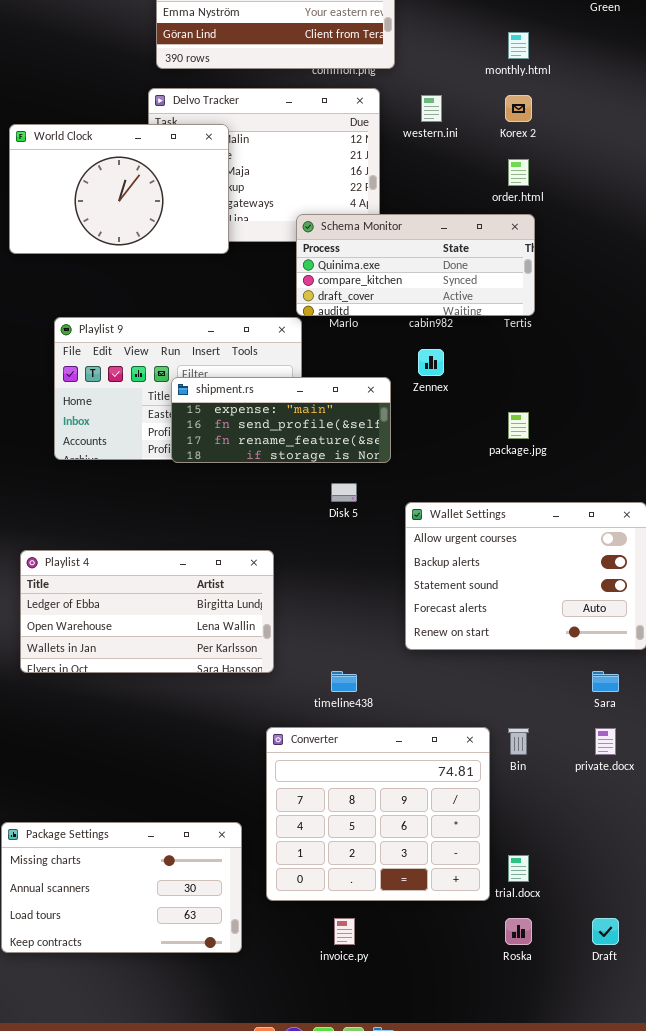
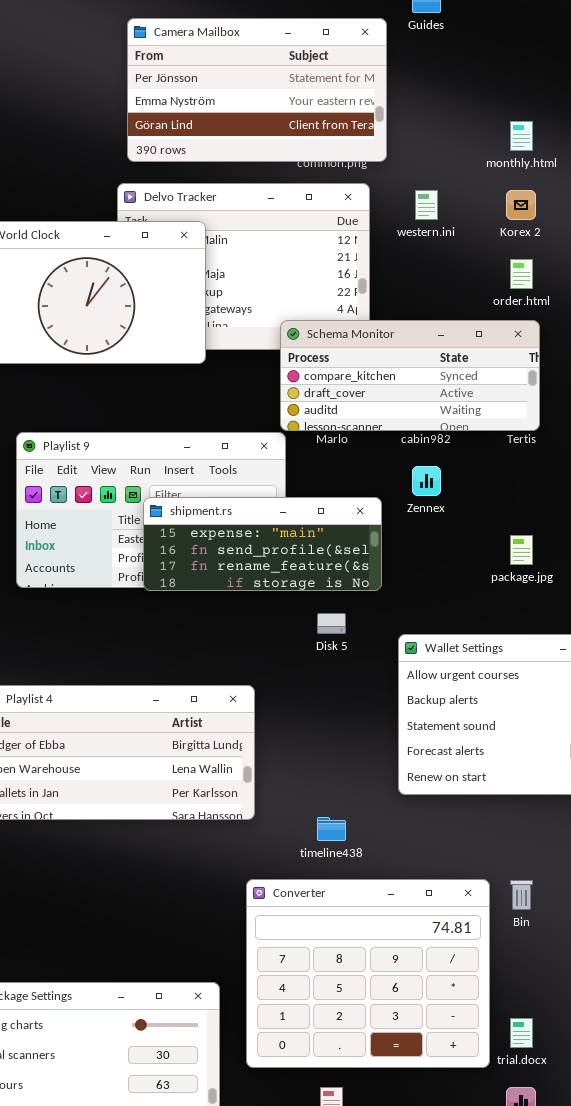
Schema Monitor: [296,214,535,316] -> [280,320,540,431], scrolled down 1 row

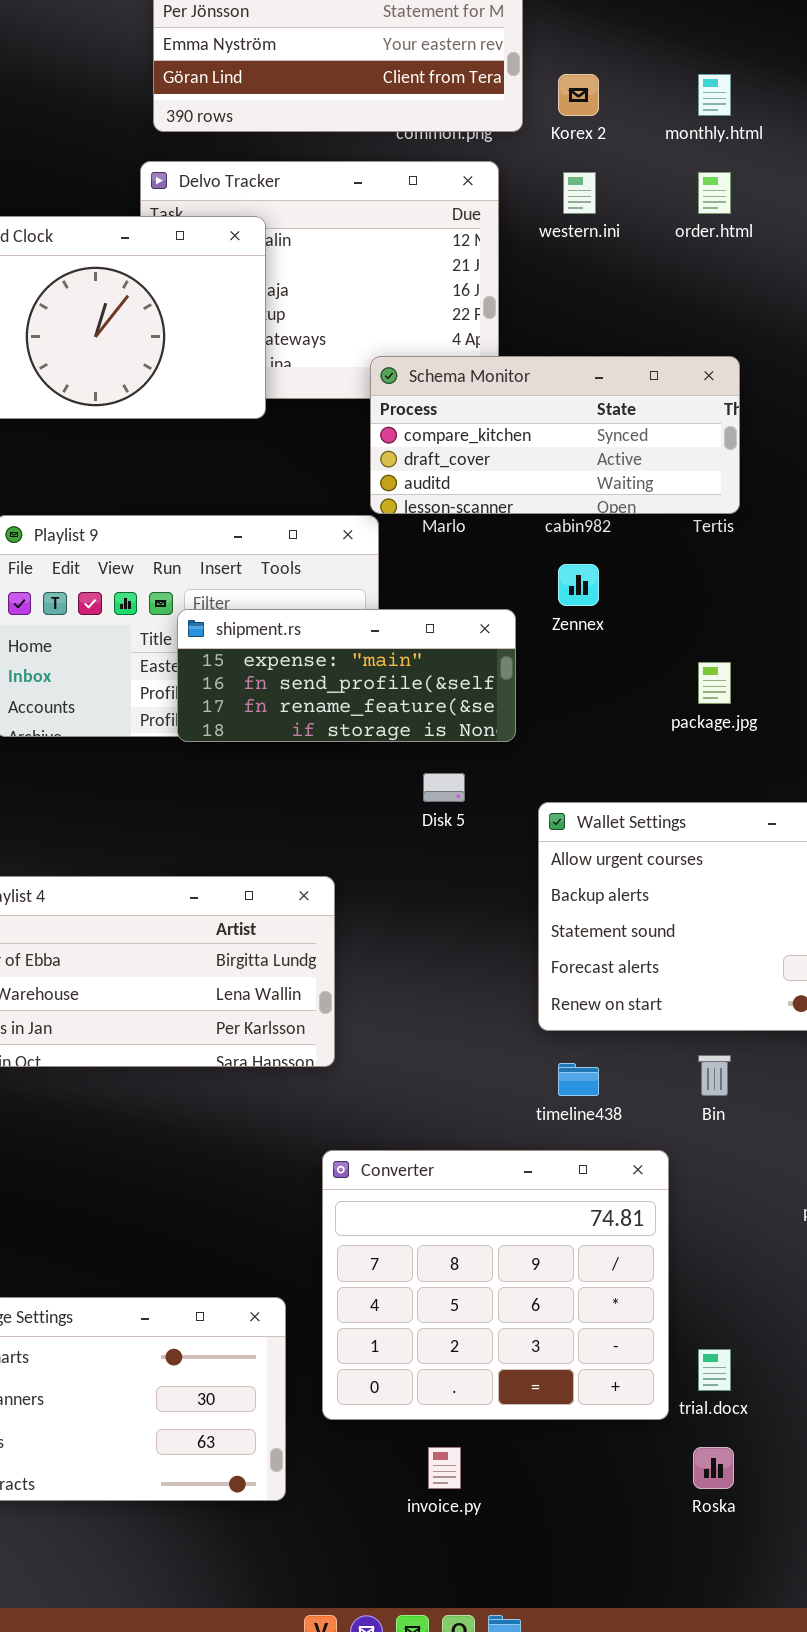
Korex 2: [506,190,536,220] -> [558,74,599,116], moved
order.html: [510,259,533,289] -> [698,172,731,214], moved
timeline438: [317,817,346,841] -> [558,1063,599,1096], moved
Bin: [510,880,533,910] -> [698,1055,731,1096], moved

